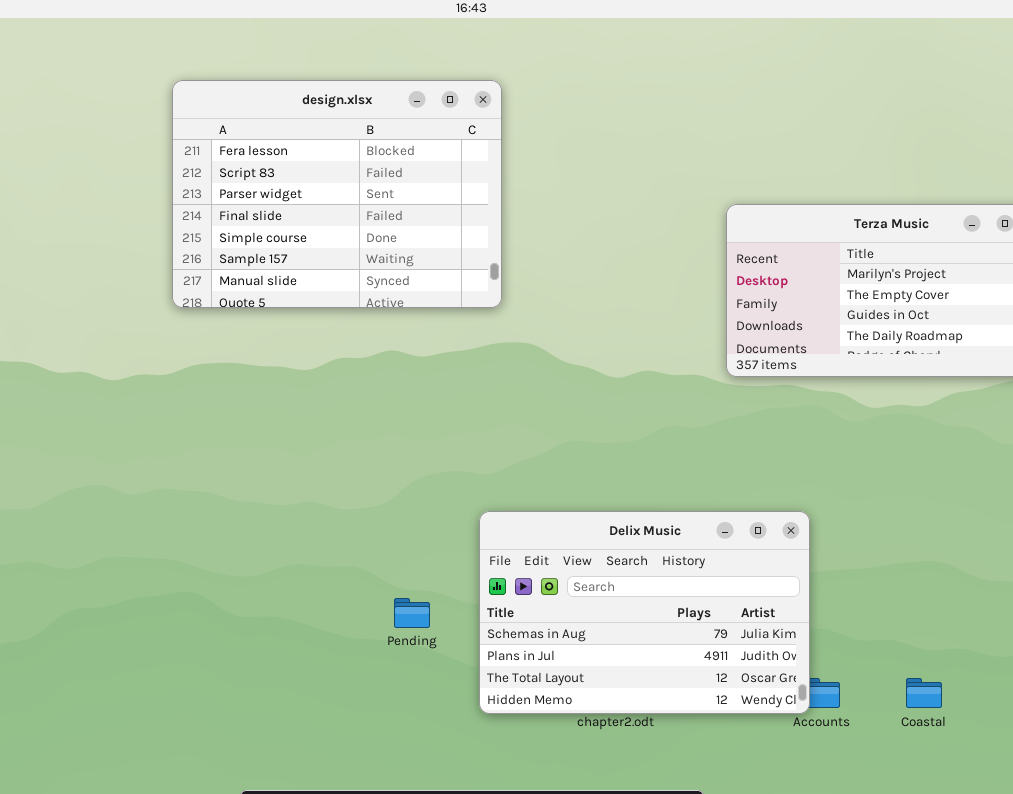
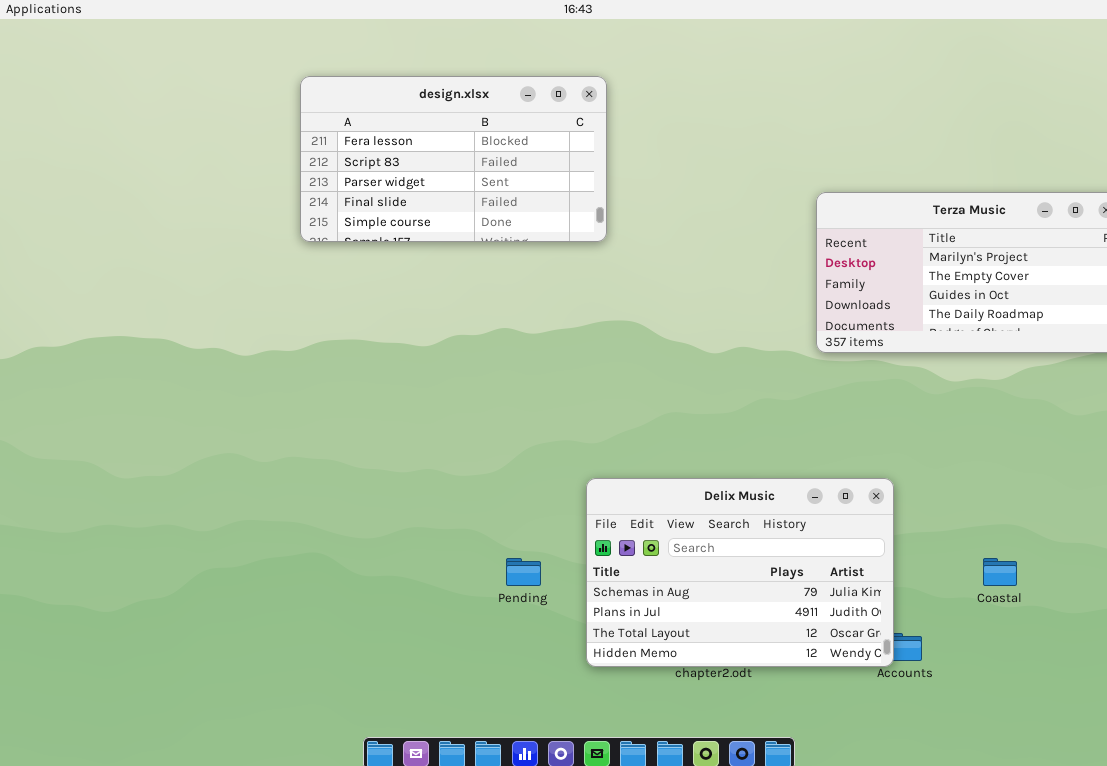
design.xlsx: [172,80,502,308] -> [300,76,607,242], resized
Coastal: [906,678,942,708] -> [983,558,1017,586], moved

